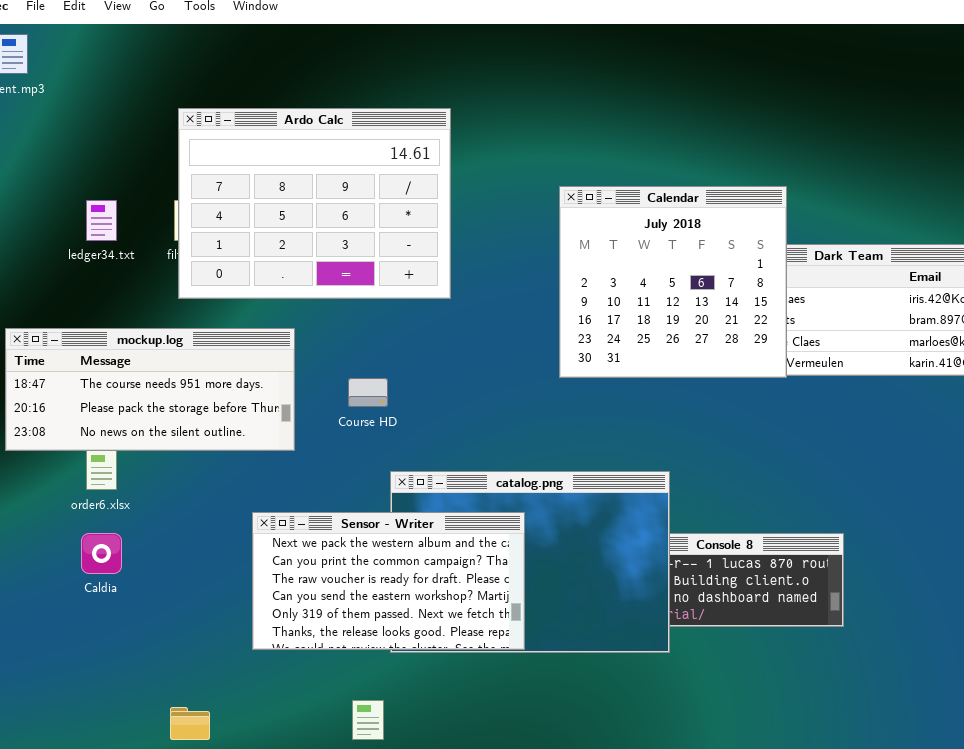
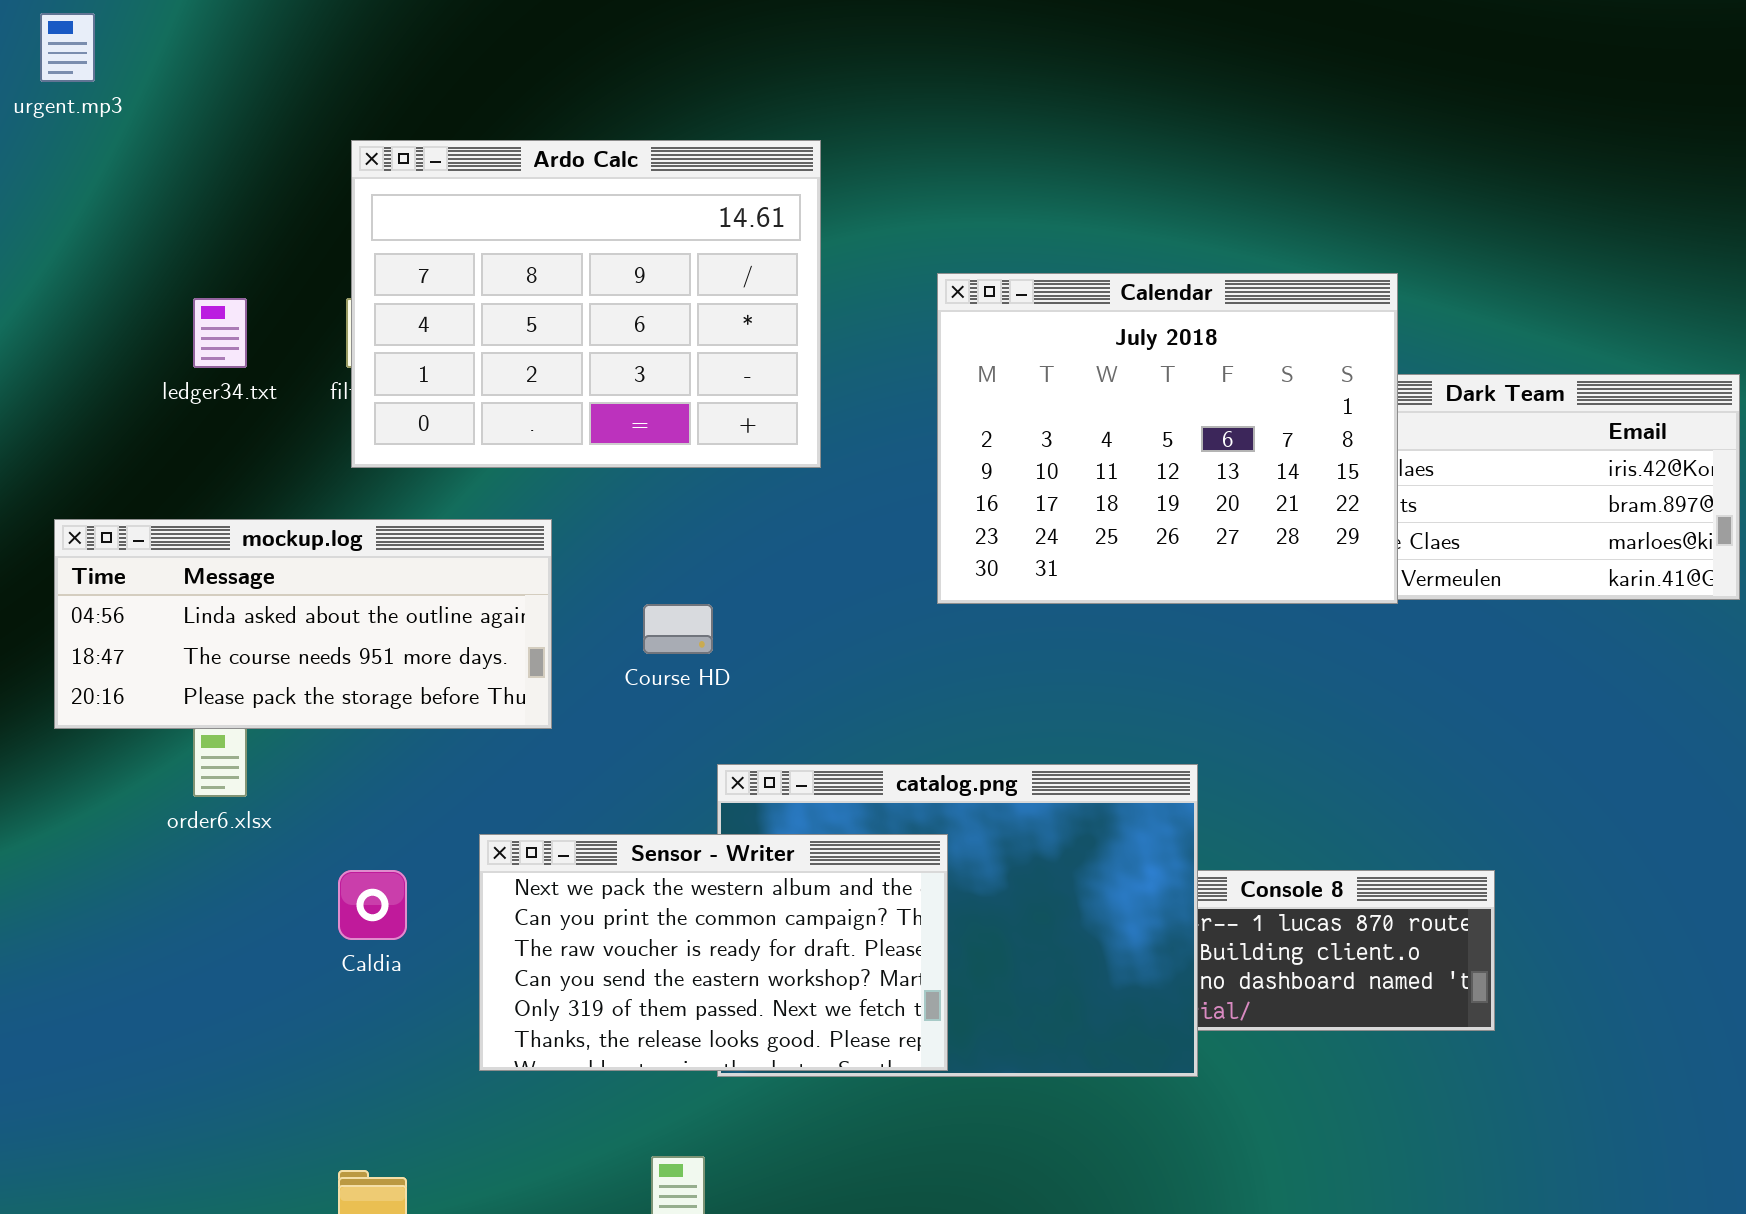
Calendar: [559,186,787,378] -> [937,273,1398,604], resized
mockup.log: [5,328,295,451] -> [54,519,552,729], scrolled up 1 row
Caldia: [81,533,122,574] -> [338,870,407,940], moved

